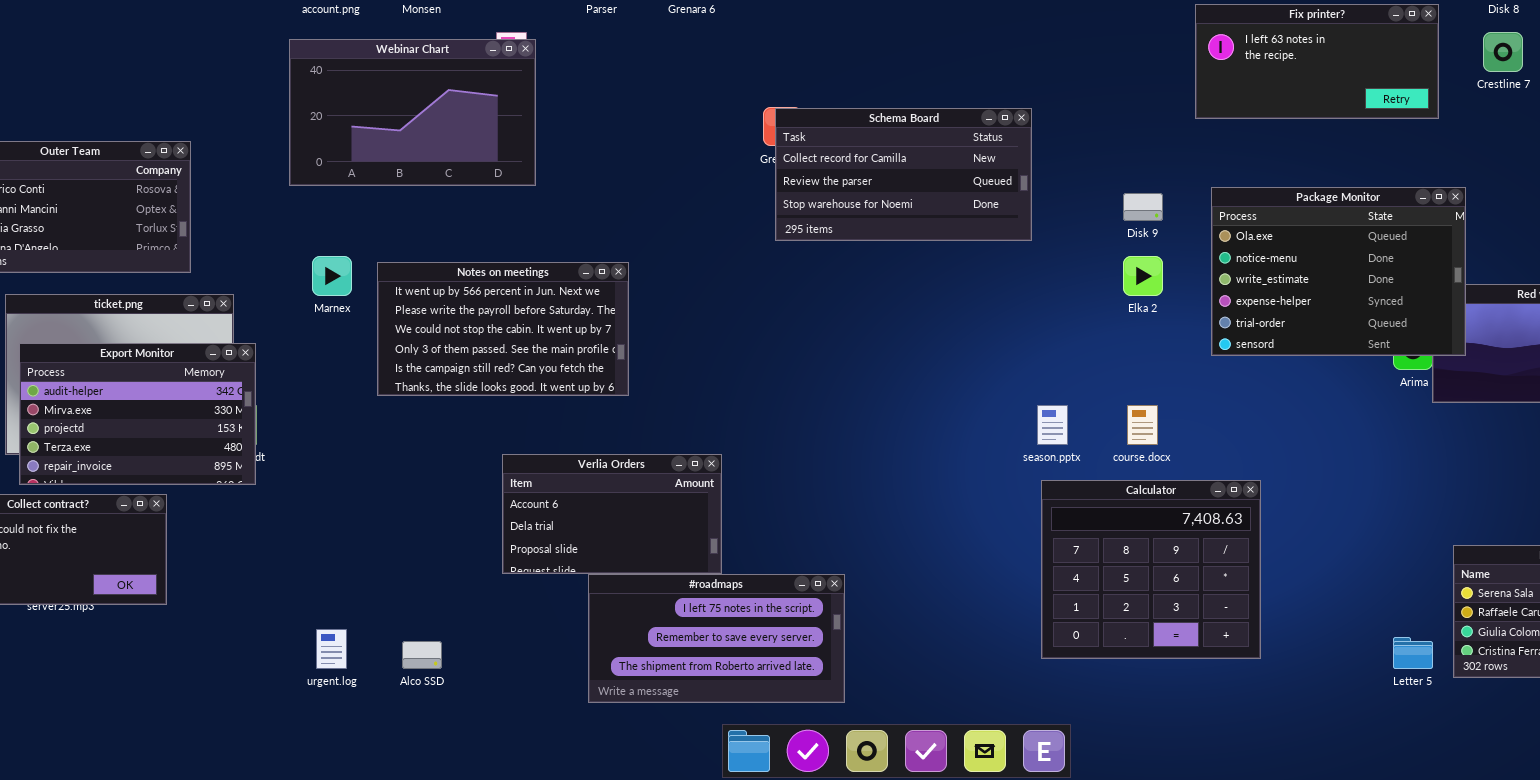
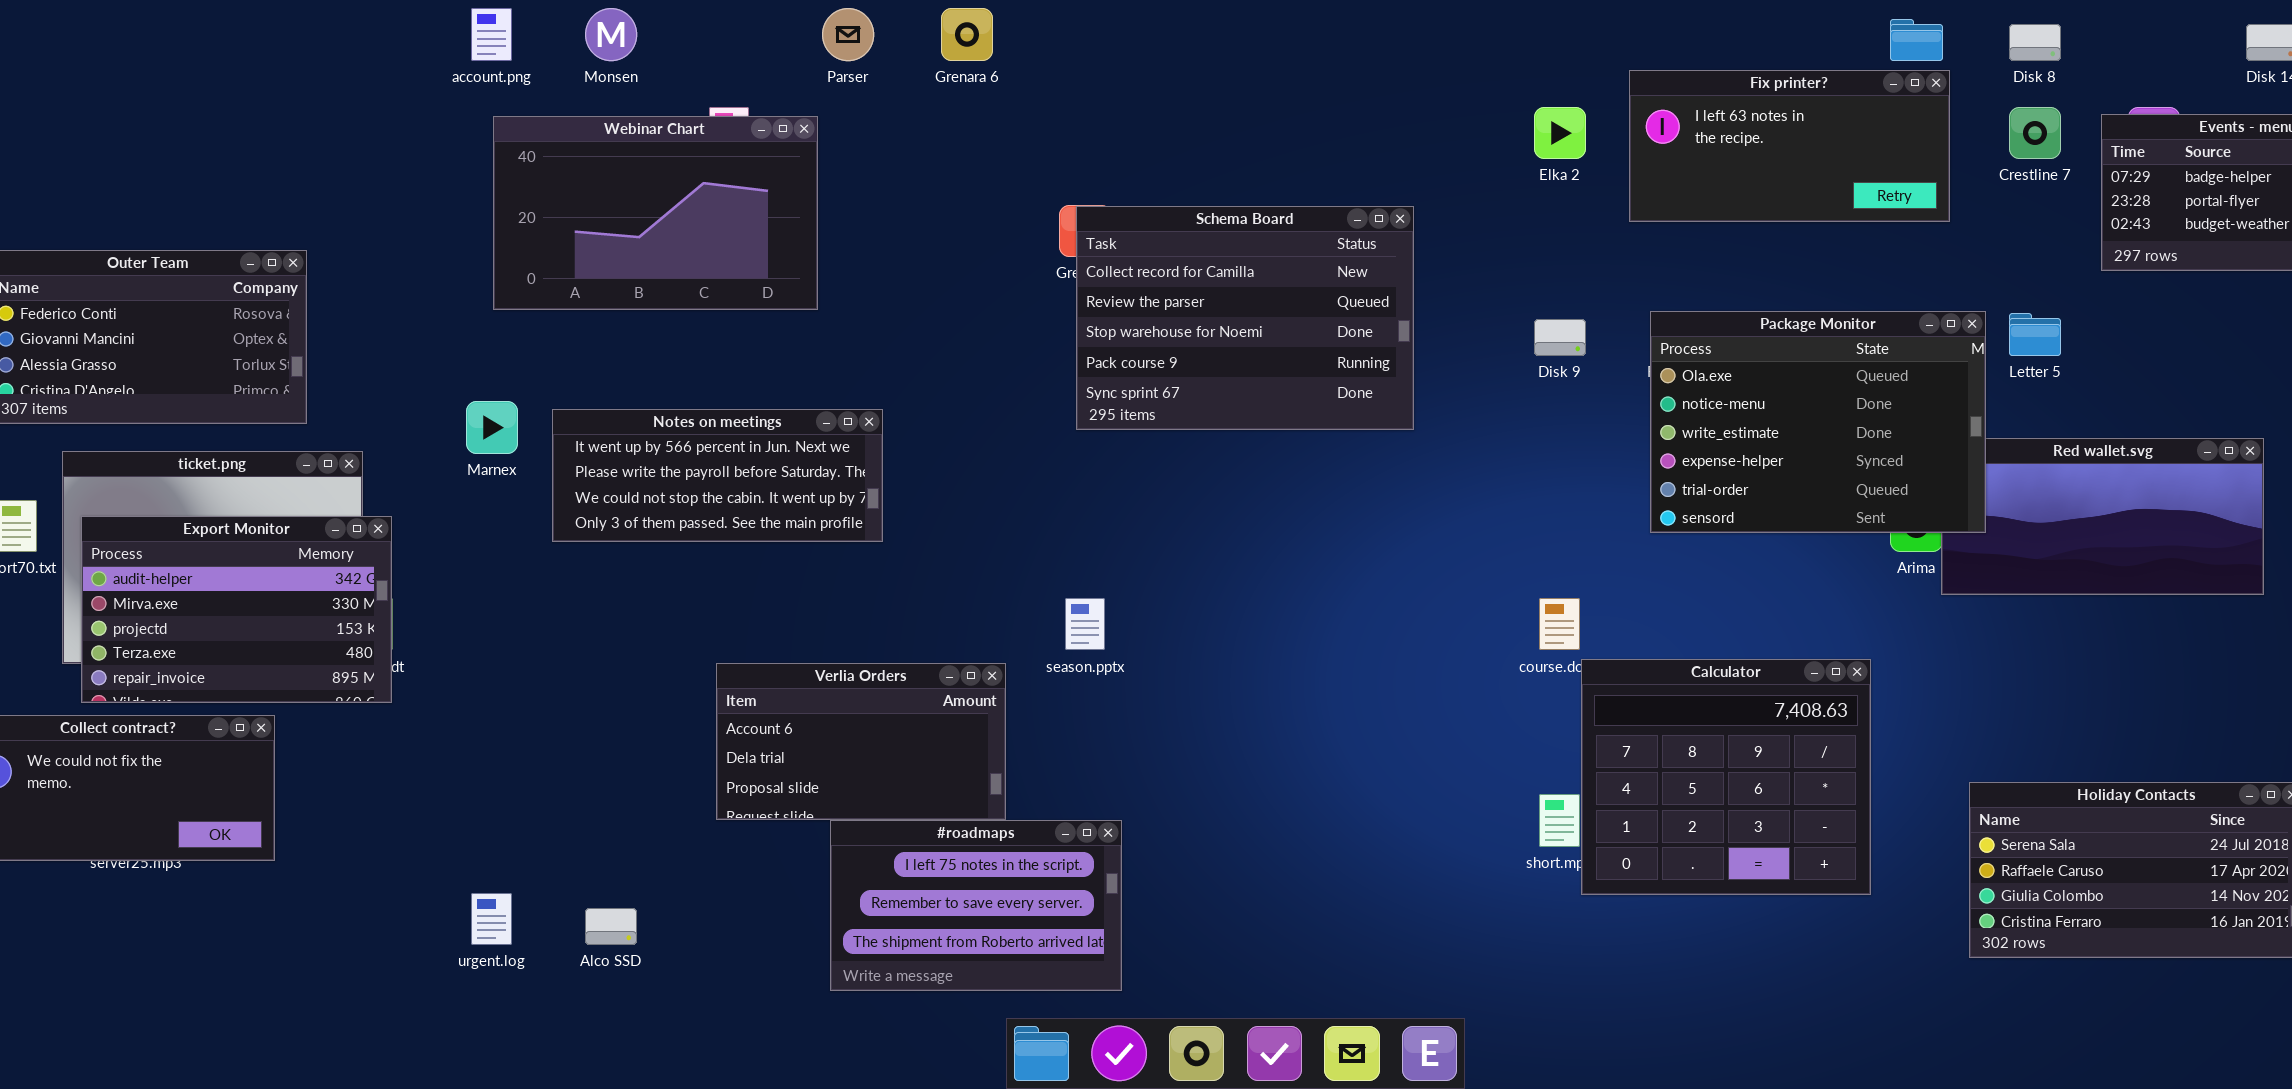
Webinar Chart: [289,39,536,186] -> [493,116,818,310], moved
Schema Board: [775,108,1032,241] -> [1076,206,1414,430], resized
Elka 2: [1123,256,1163,296] -> [1534,107,1586,159], moved
Notes on meetings: [377,262,629,396] -> [552,409,883,542], resized
season.pptx: [1037,405,1068,445] -> [1065,598,1105,650], moved
Calculator: [1041,480,1261,659] -> [1581,659,1871,895], moved
#roadmaps: [588,574,845,703] -> [830,820,1122,991], resized
Letter 5: [1393,637,1433,669] -> [2009,313,2061,356], moved

